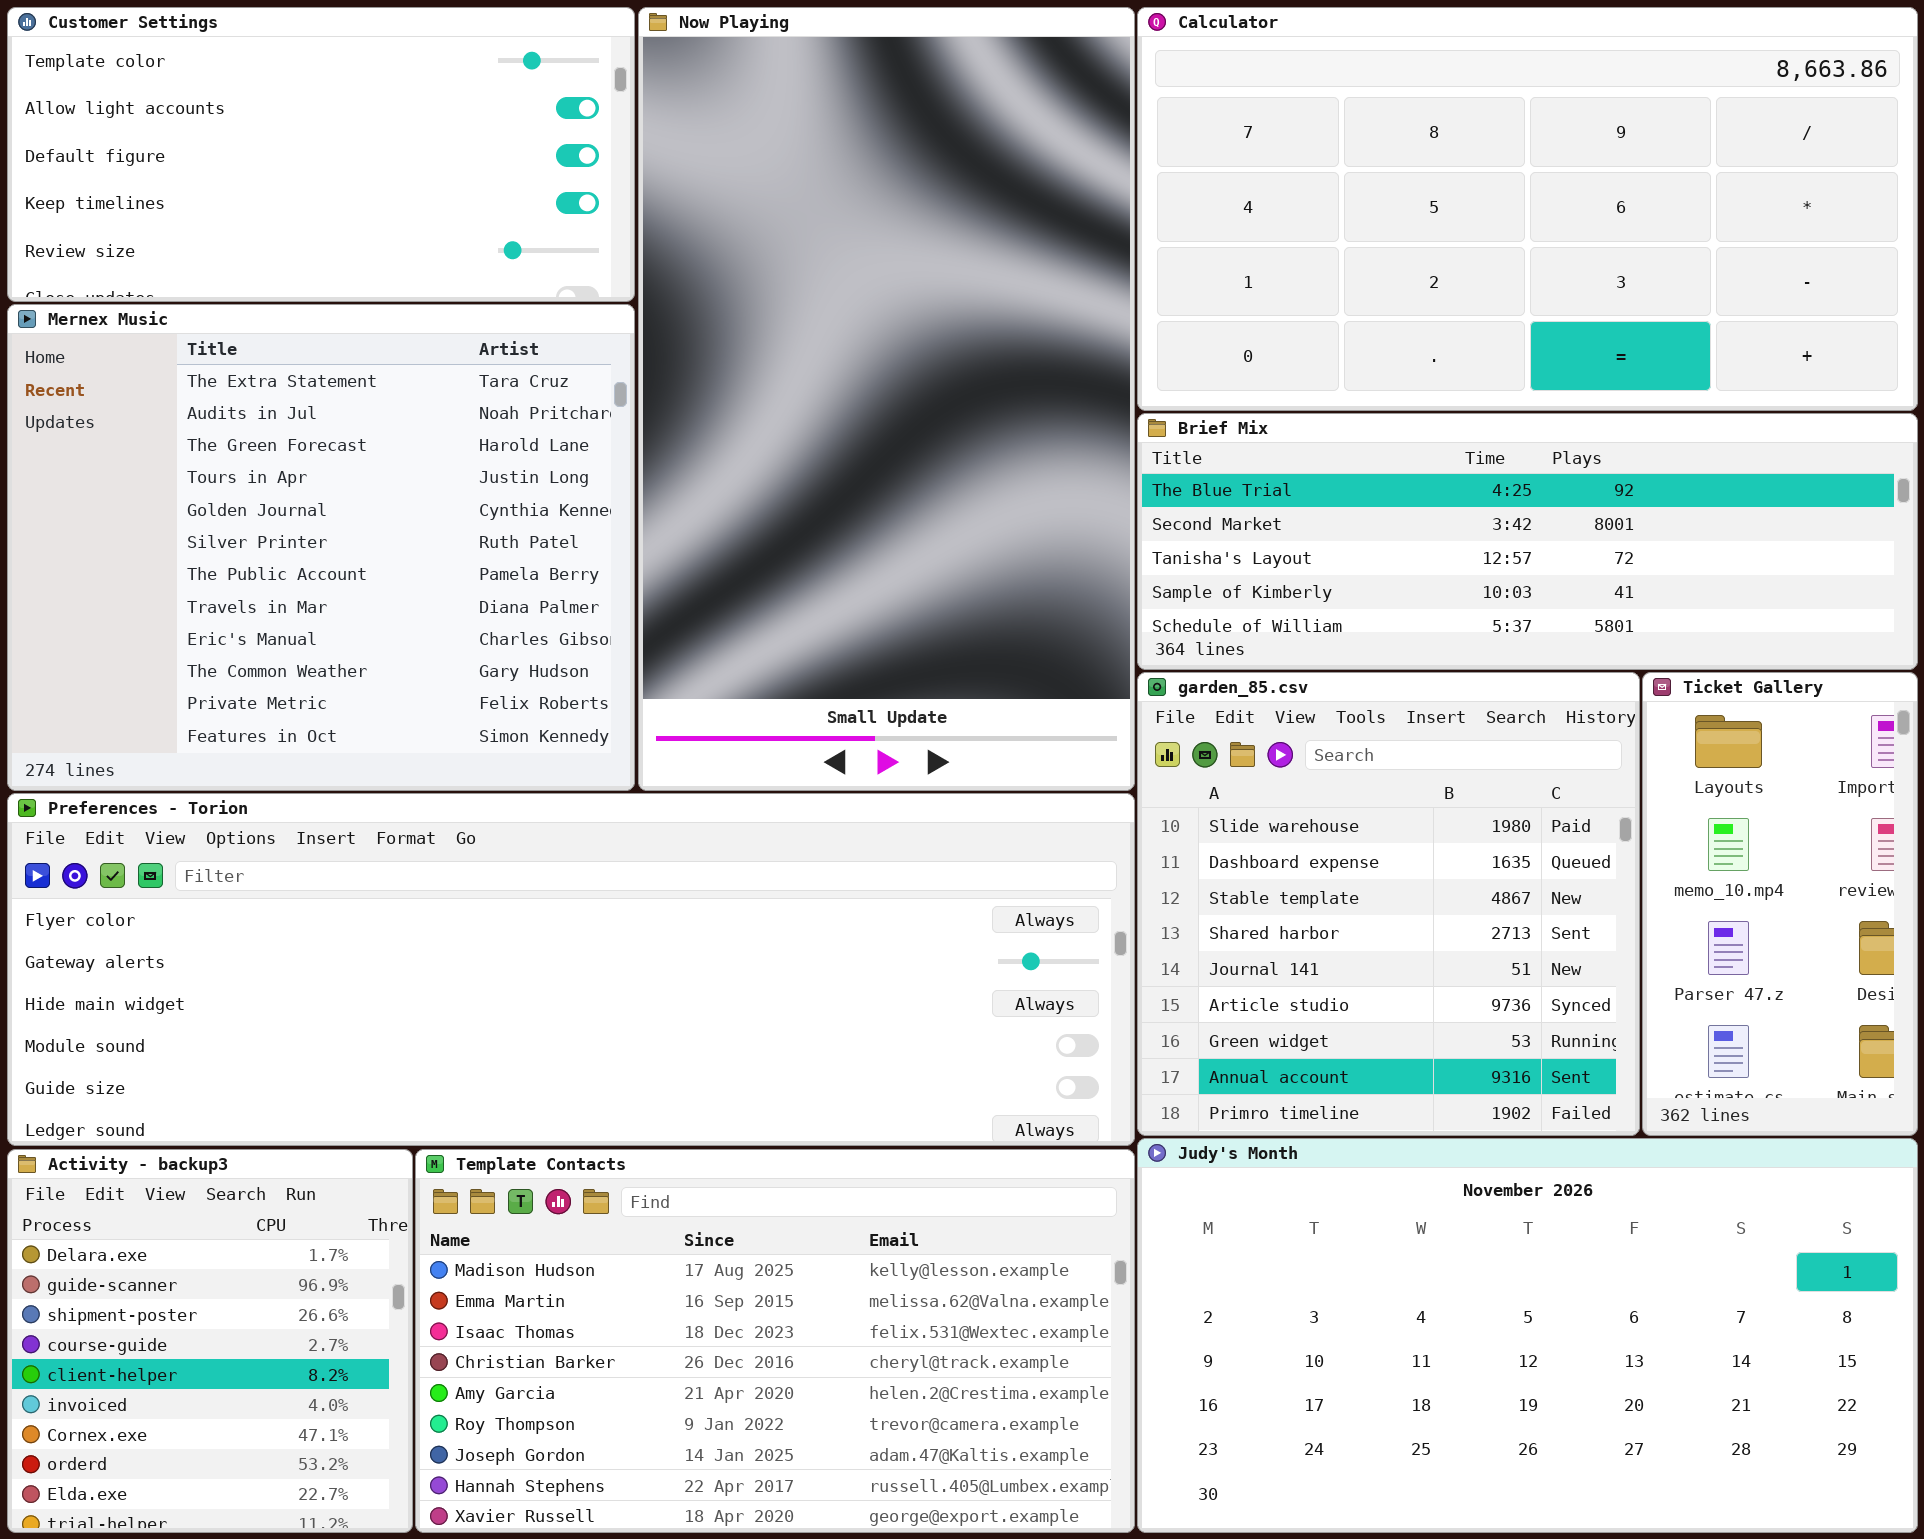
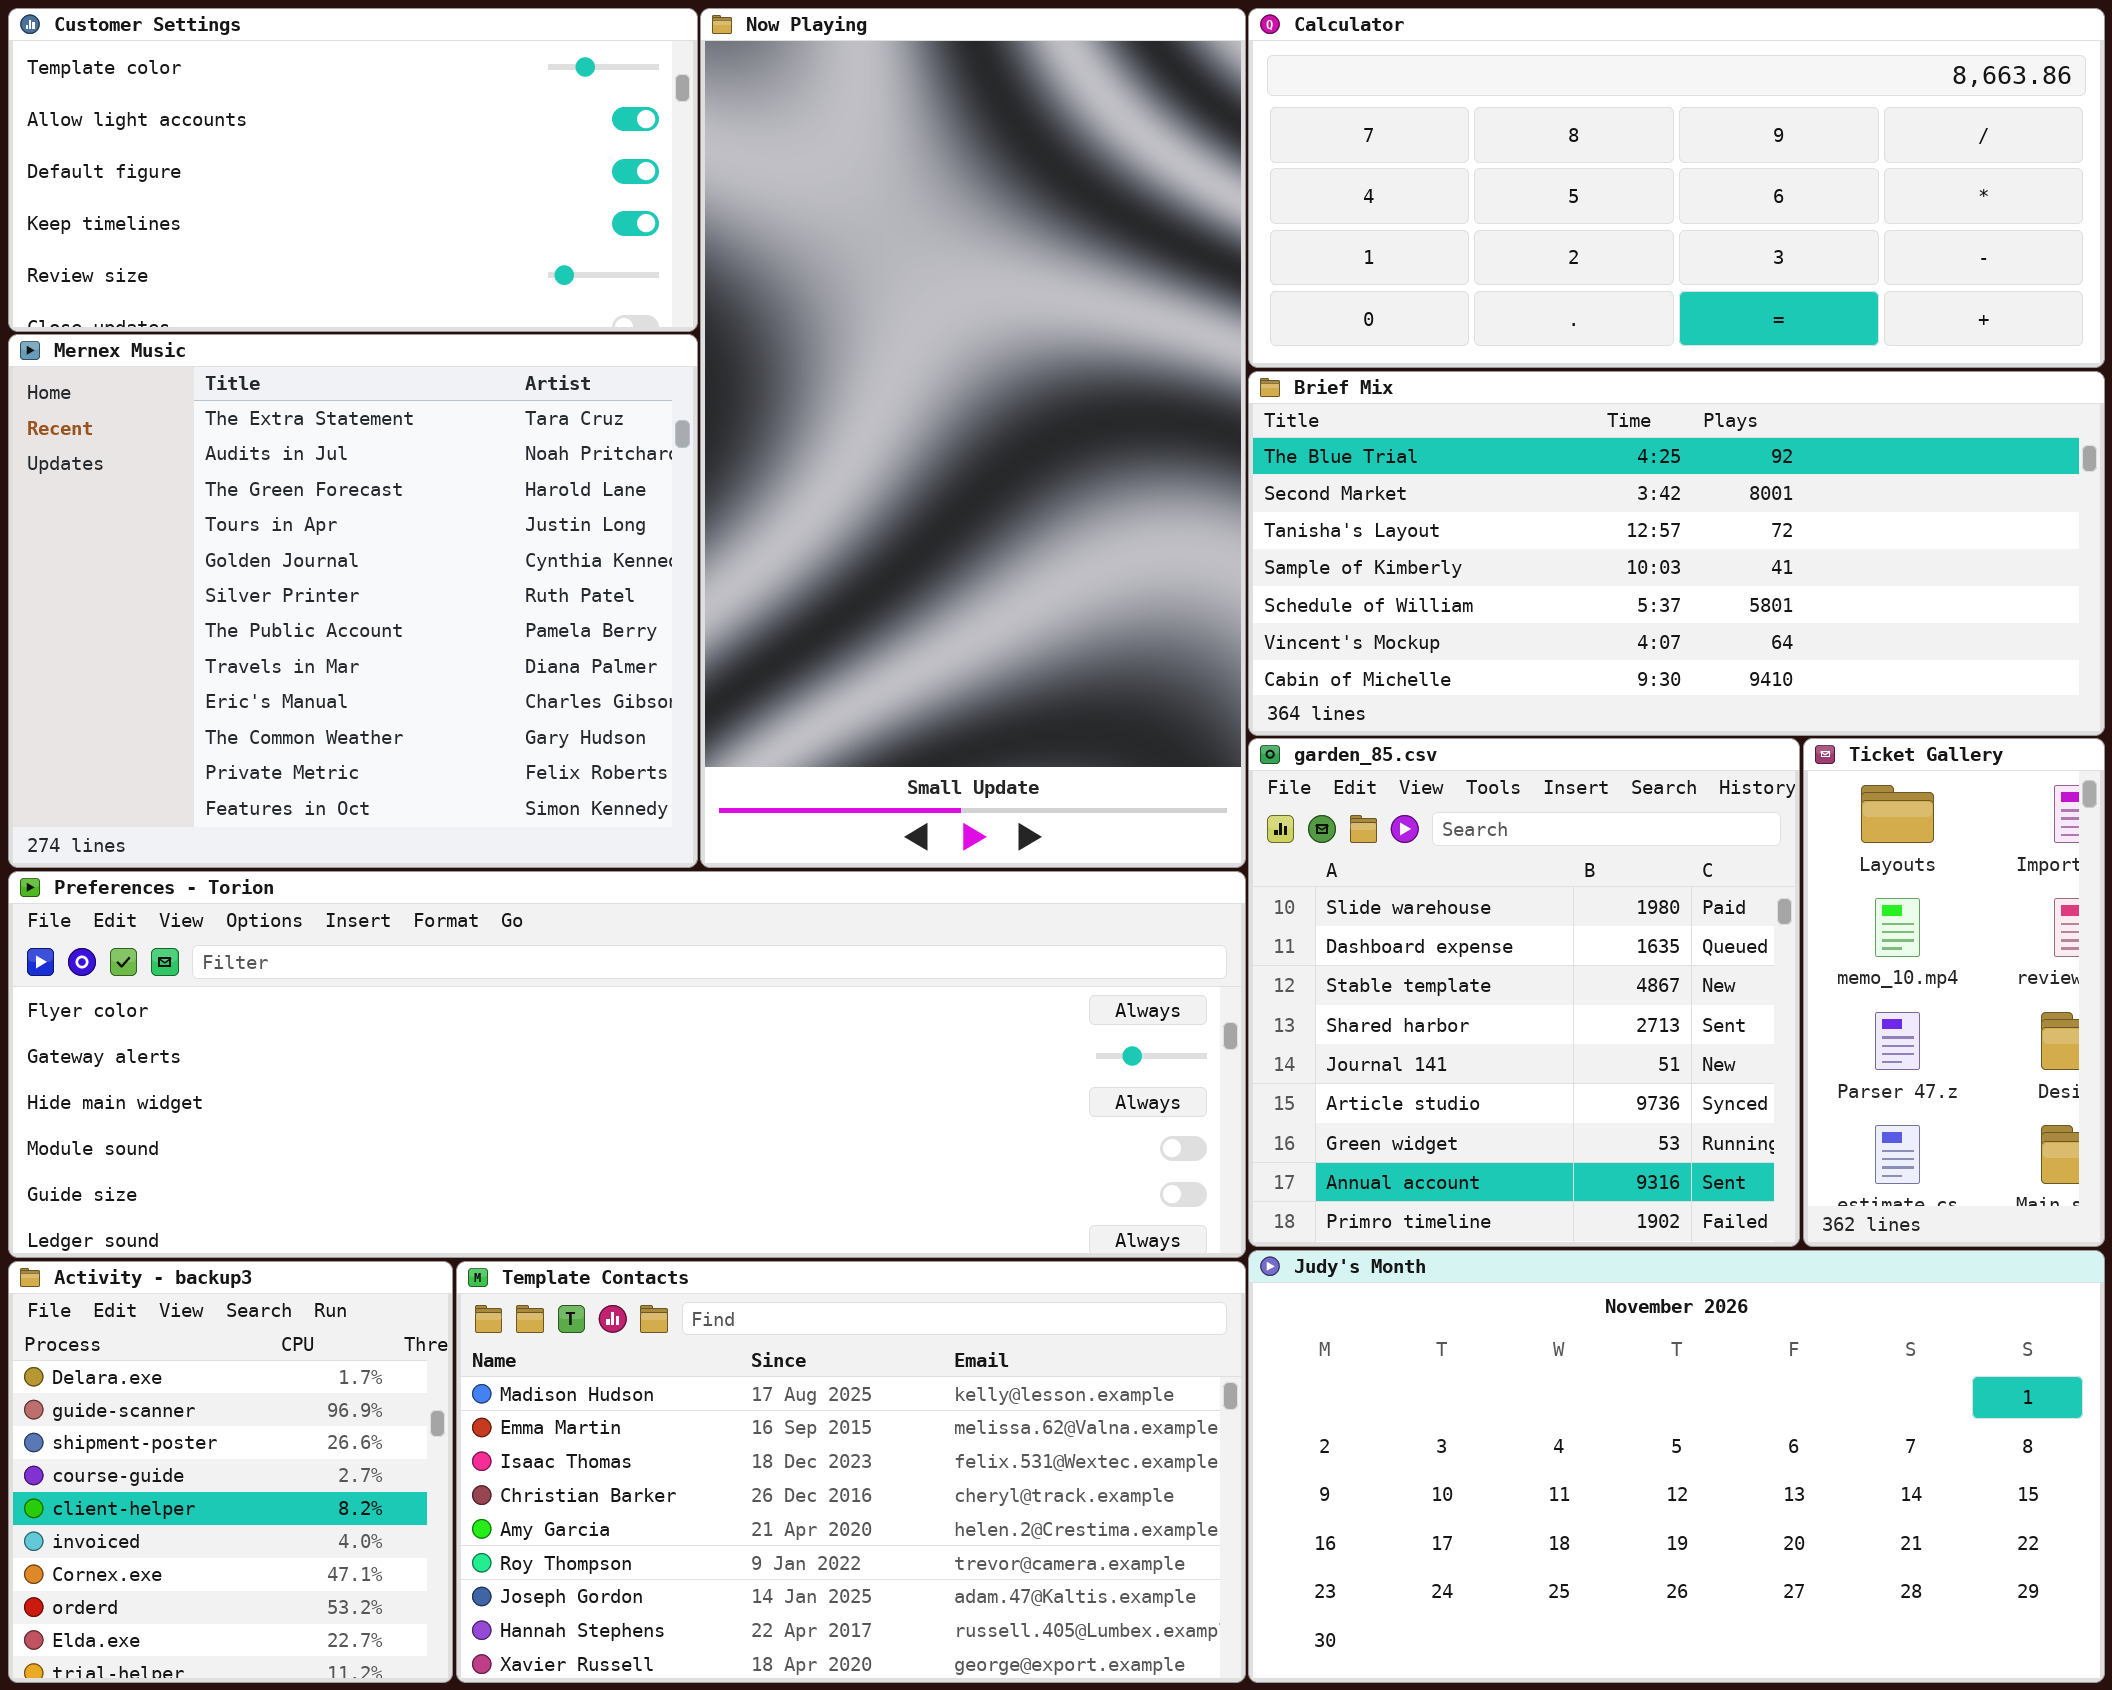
Calculator: [1137,7,1918,411] -> [1248,8,2105,368], resized
Brief Mix: [1137,413,1918,670] -> [1248,371,2105,736], resized

